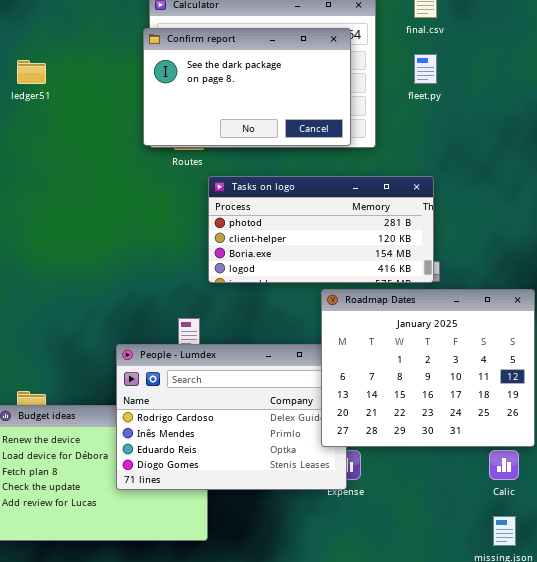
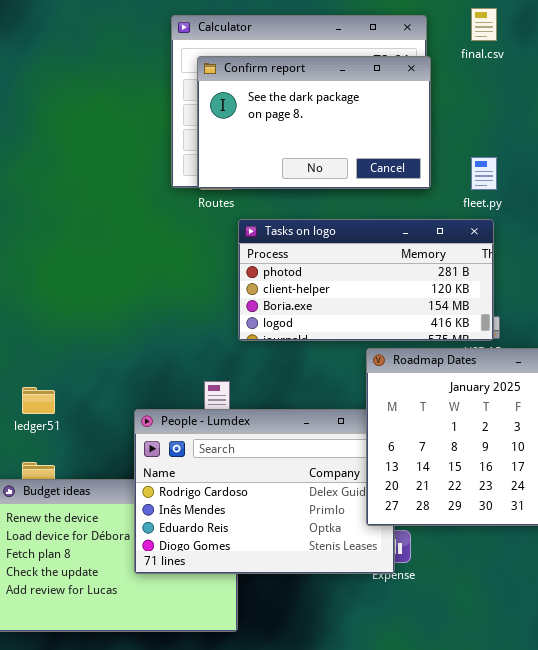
Confirm report: [143,28,351,146] -> [197,56,431,189], moved
fleet.py: [414,54,437,84] -> [471,157,497,190], moved
ledger51: [17,60,46,84] -> [22,387,55,414], moved

